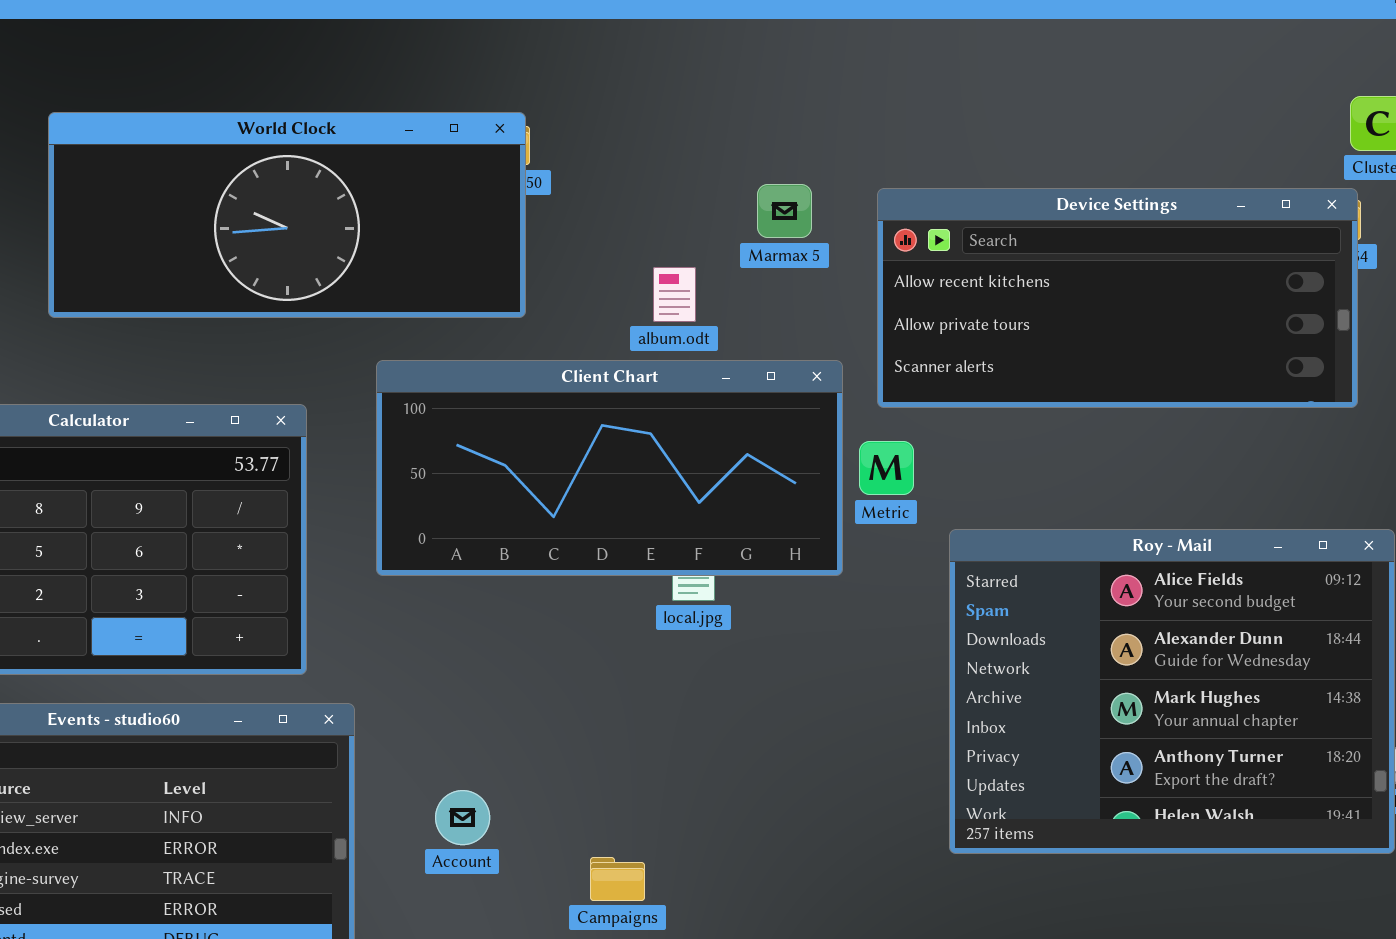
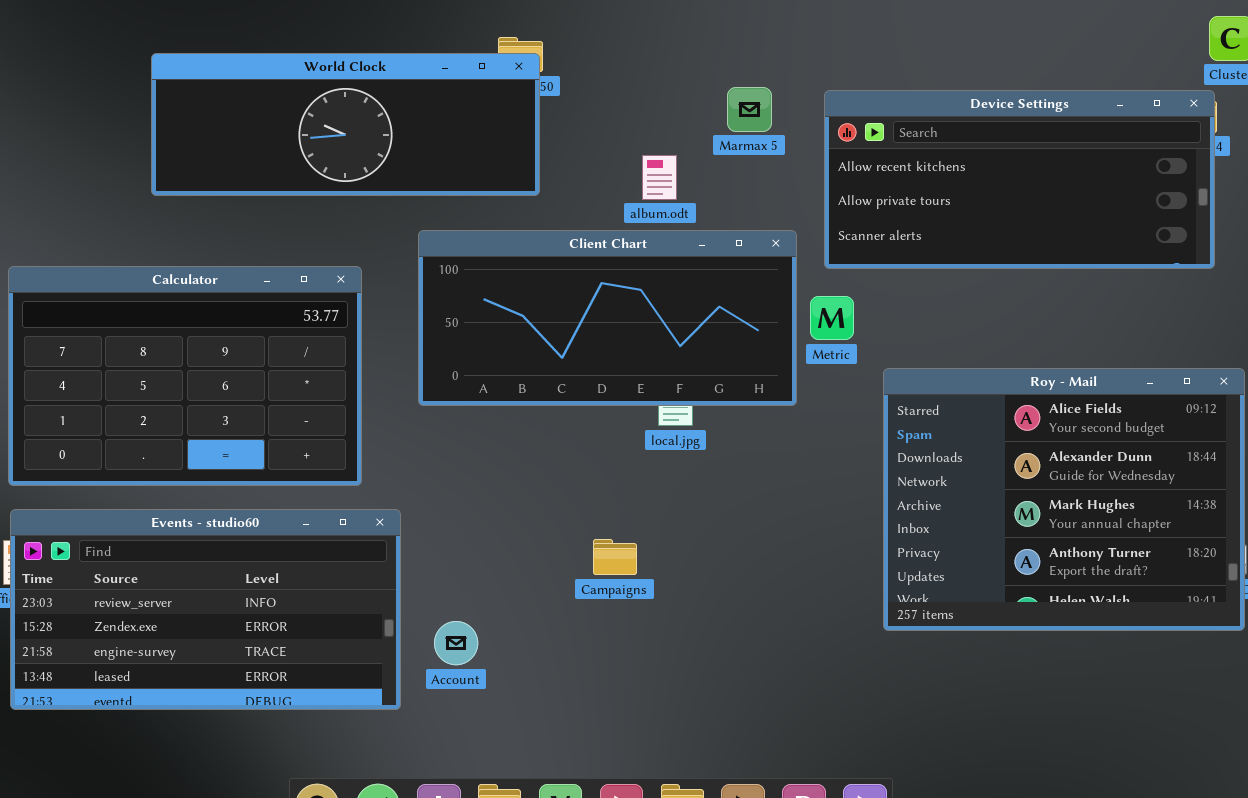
World Clock: [48,112,526,318] -> [151,53,540,196], resized
Account: [435,790,490,845] -> [434,621,478,665], moved
Campaigns: [590,857,645,901] -> [593,539,637,575], moved

